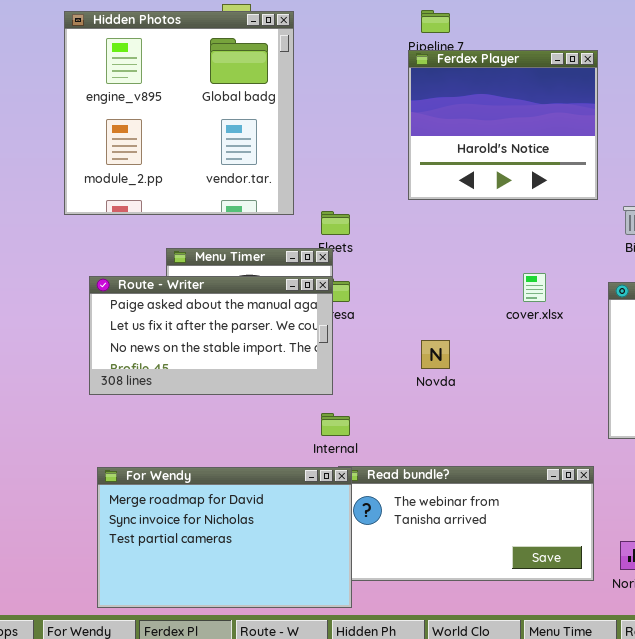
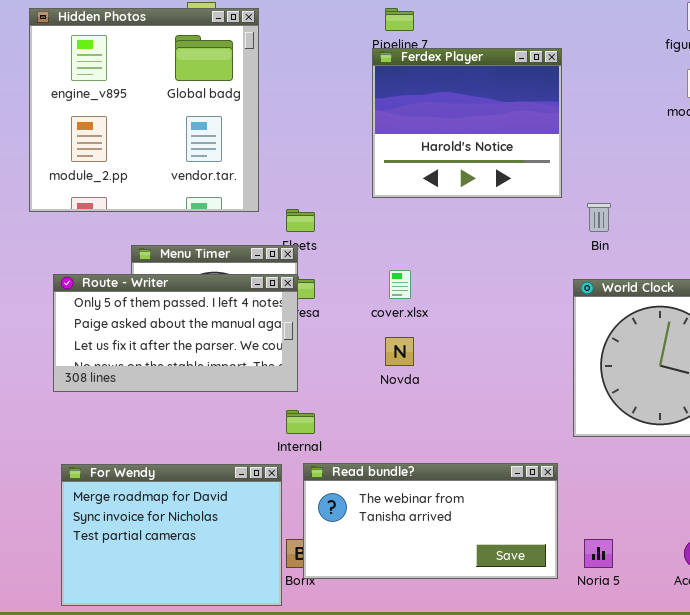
cover.xlsx: [523,273,546,302] -> [389,270,411,299], moved
Route - Writer: [89,276,333,395] -> [53,274,298,392], scrolled up 1 row
For Wendy: [97,467,352,608] -> [61,464,282,606], resized

